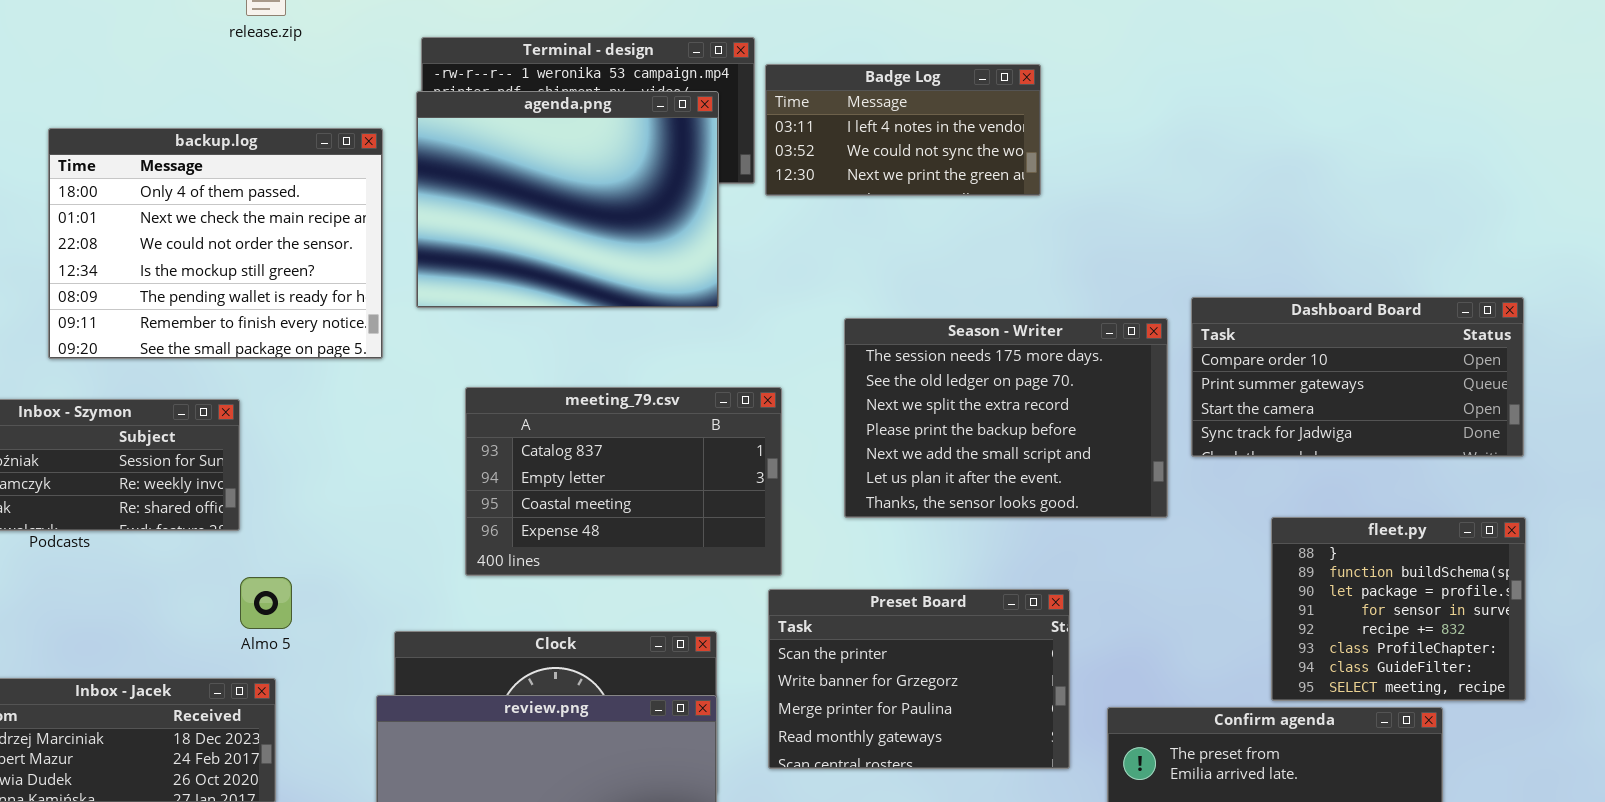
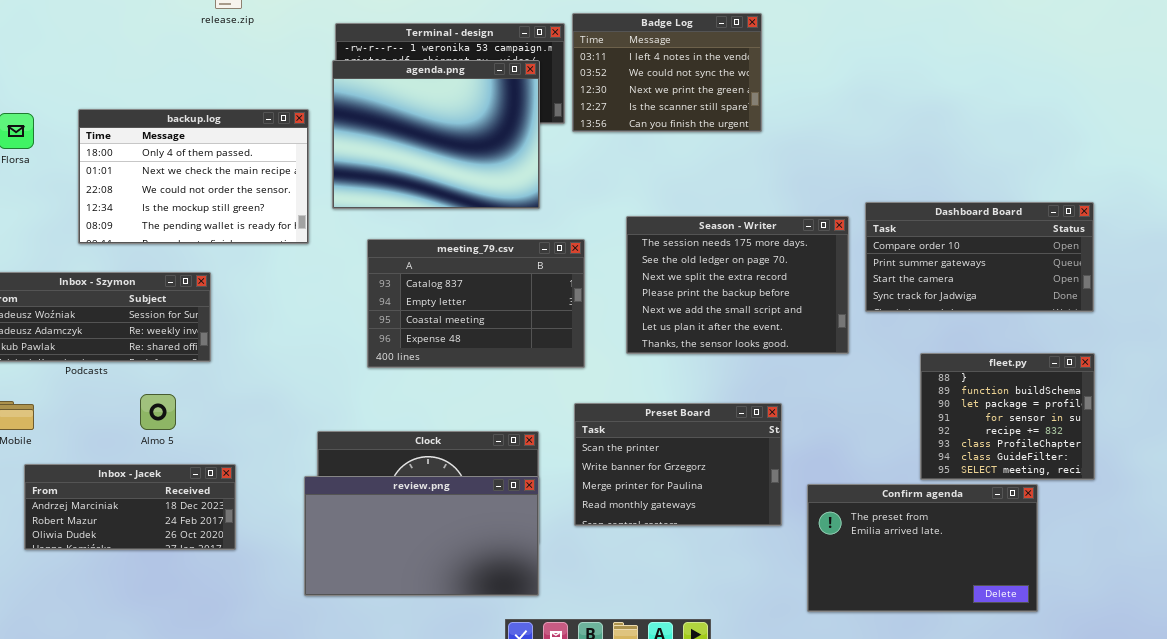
Badge Log: [765,64,1041,196] -> [572,13,762,132], resized
backup.log: [48,128,383,359] -> [78,109,309,244], resized
meeting_79.csv: [465,387,782,576] -> [367,239,585,368], moved
Almo 5: [240,577,292,629] -> [140,394,176,430], moved

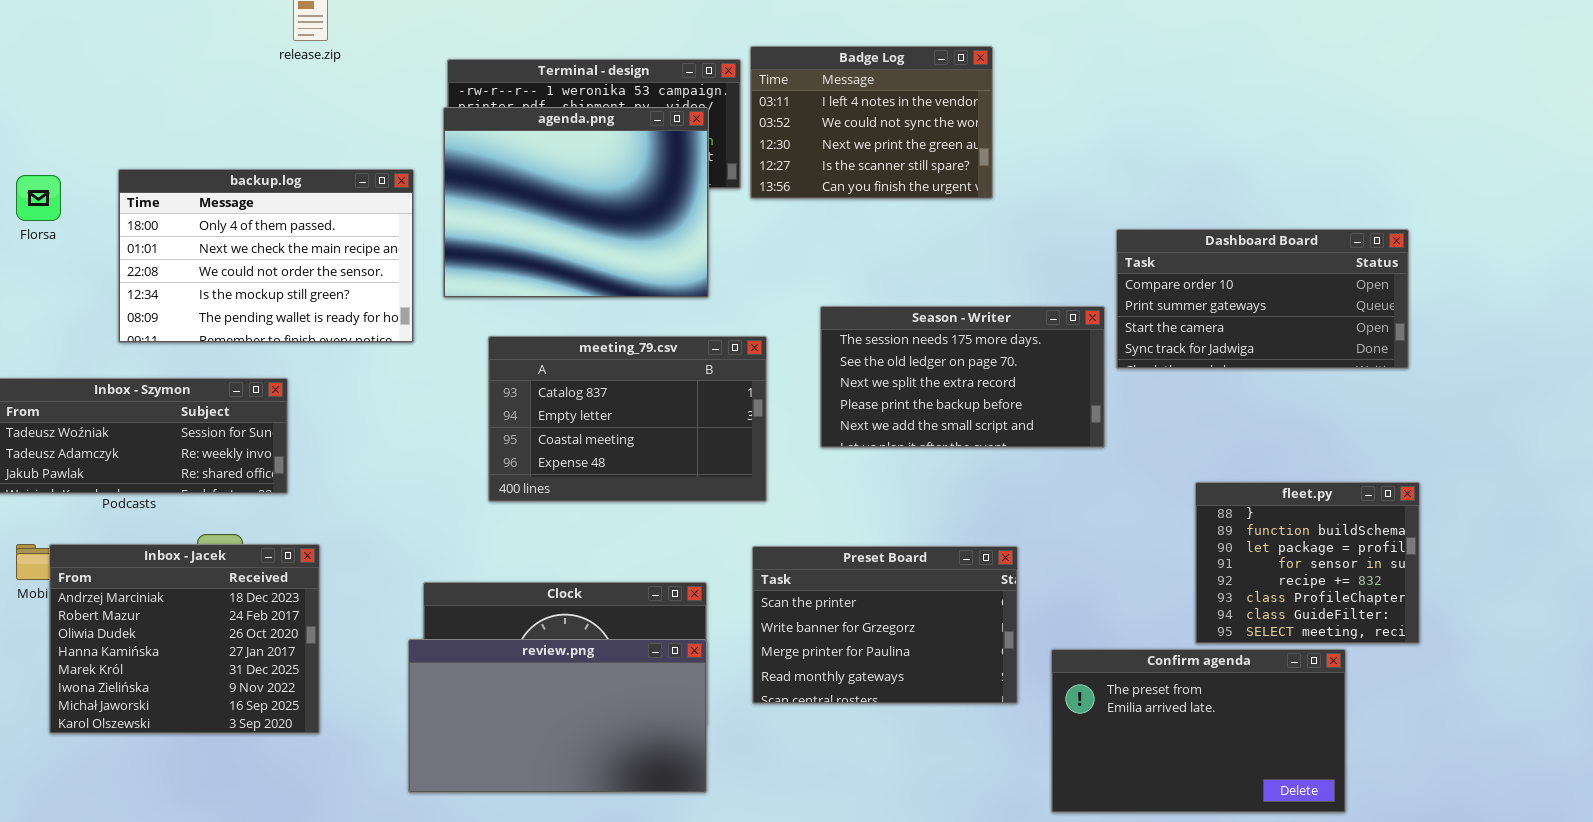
Dashboard Board: [865,202,1094,312] -> [1116,229,1409,369], moved
Season - Writer: [626,216,849,354] -> [820,306,1105,448], resized
Inbox - Jacek: [24,464,236,550] -> [49,544,320,734], resized

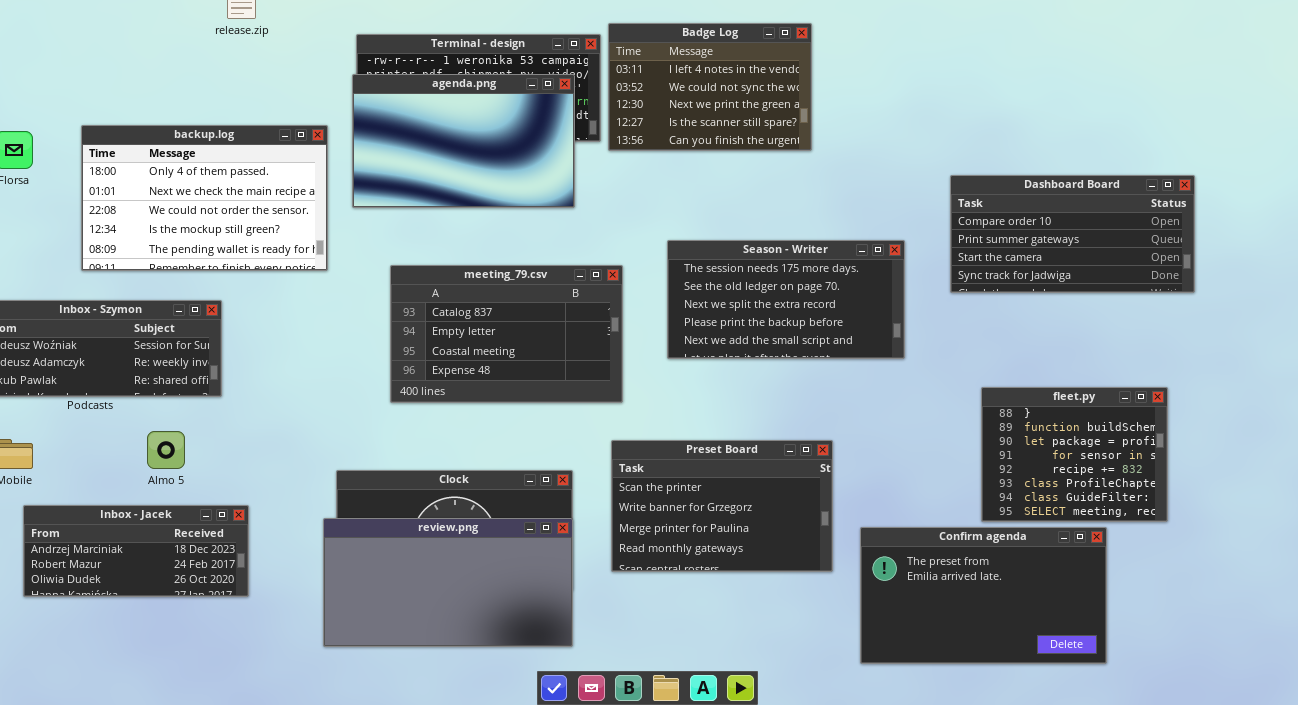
agenda.png: [443,107,709,298] -> [352,74,575,208], resized
Dashboard Board: [1116,229,1409,369] -> [950,175,1195,293], moved
Inbox - Jacek: [49,544,320,734] -> [23,505,249,597], resized

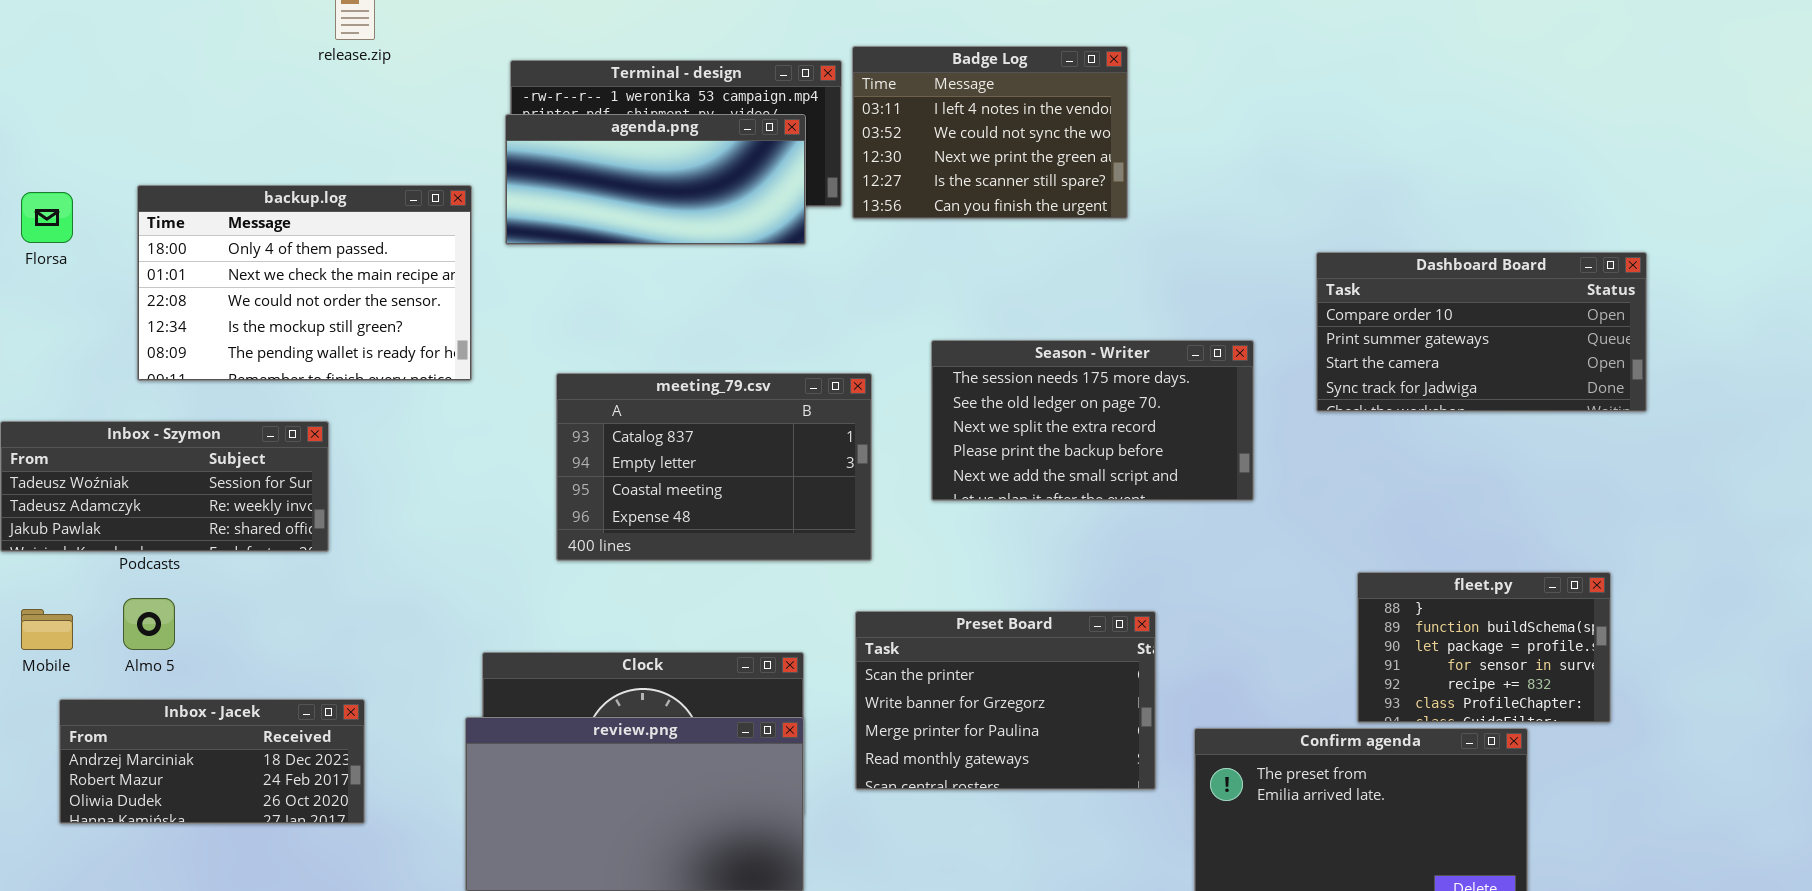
agenda.png: [352,74,575,208] -> [505,114,806,245], resized
fleet.py: [981,387,1168,522] -> [1357,572,1611,723], resized
Almo 5: [147,431,185,469] -> [123,598,175,650], moved

